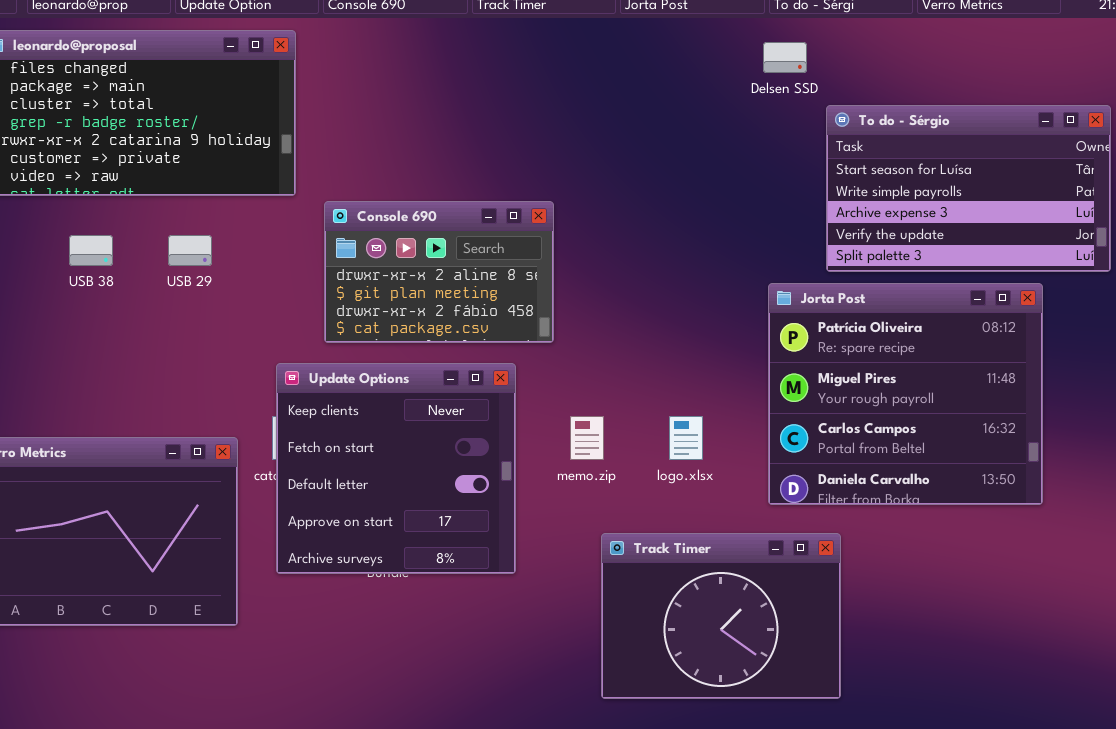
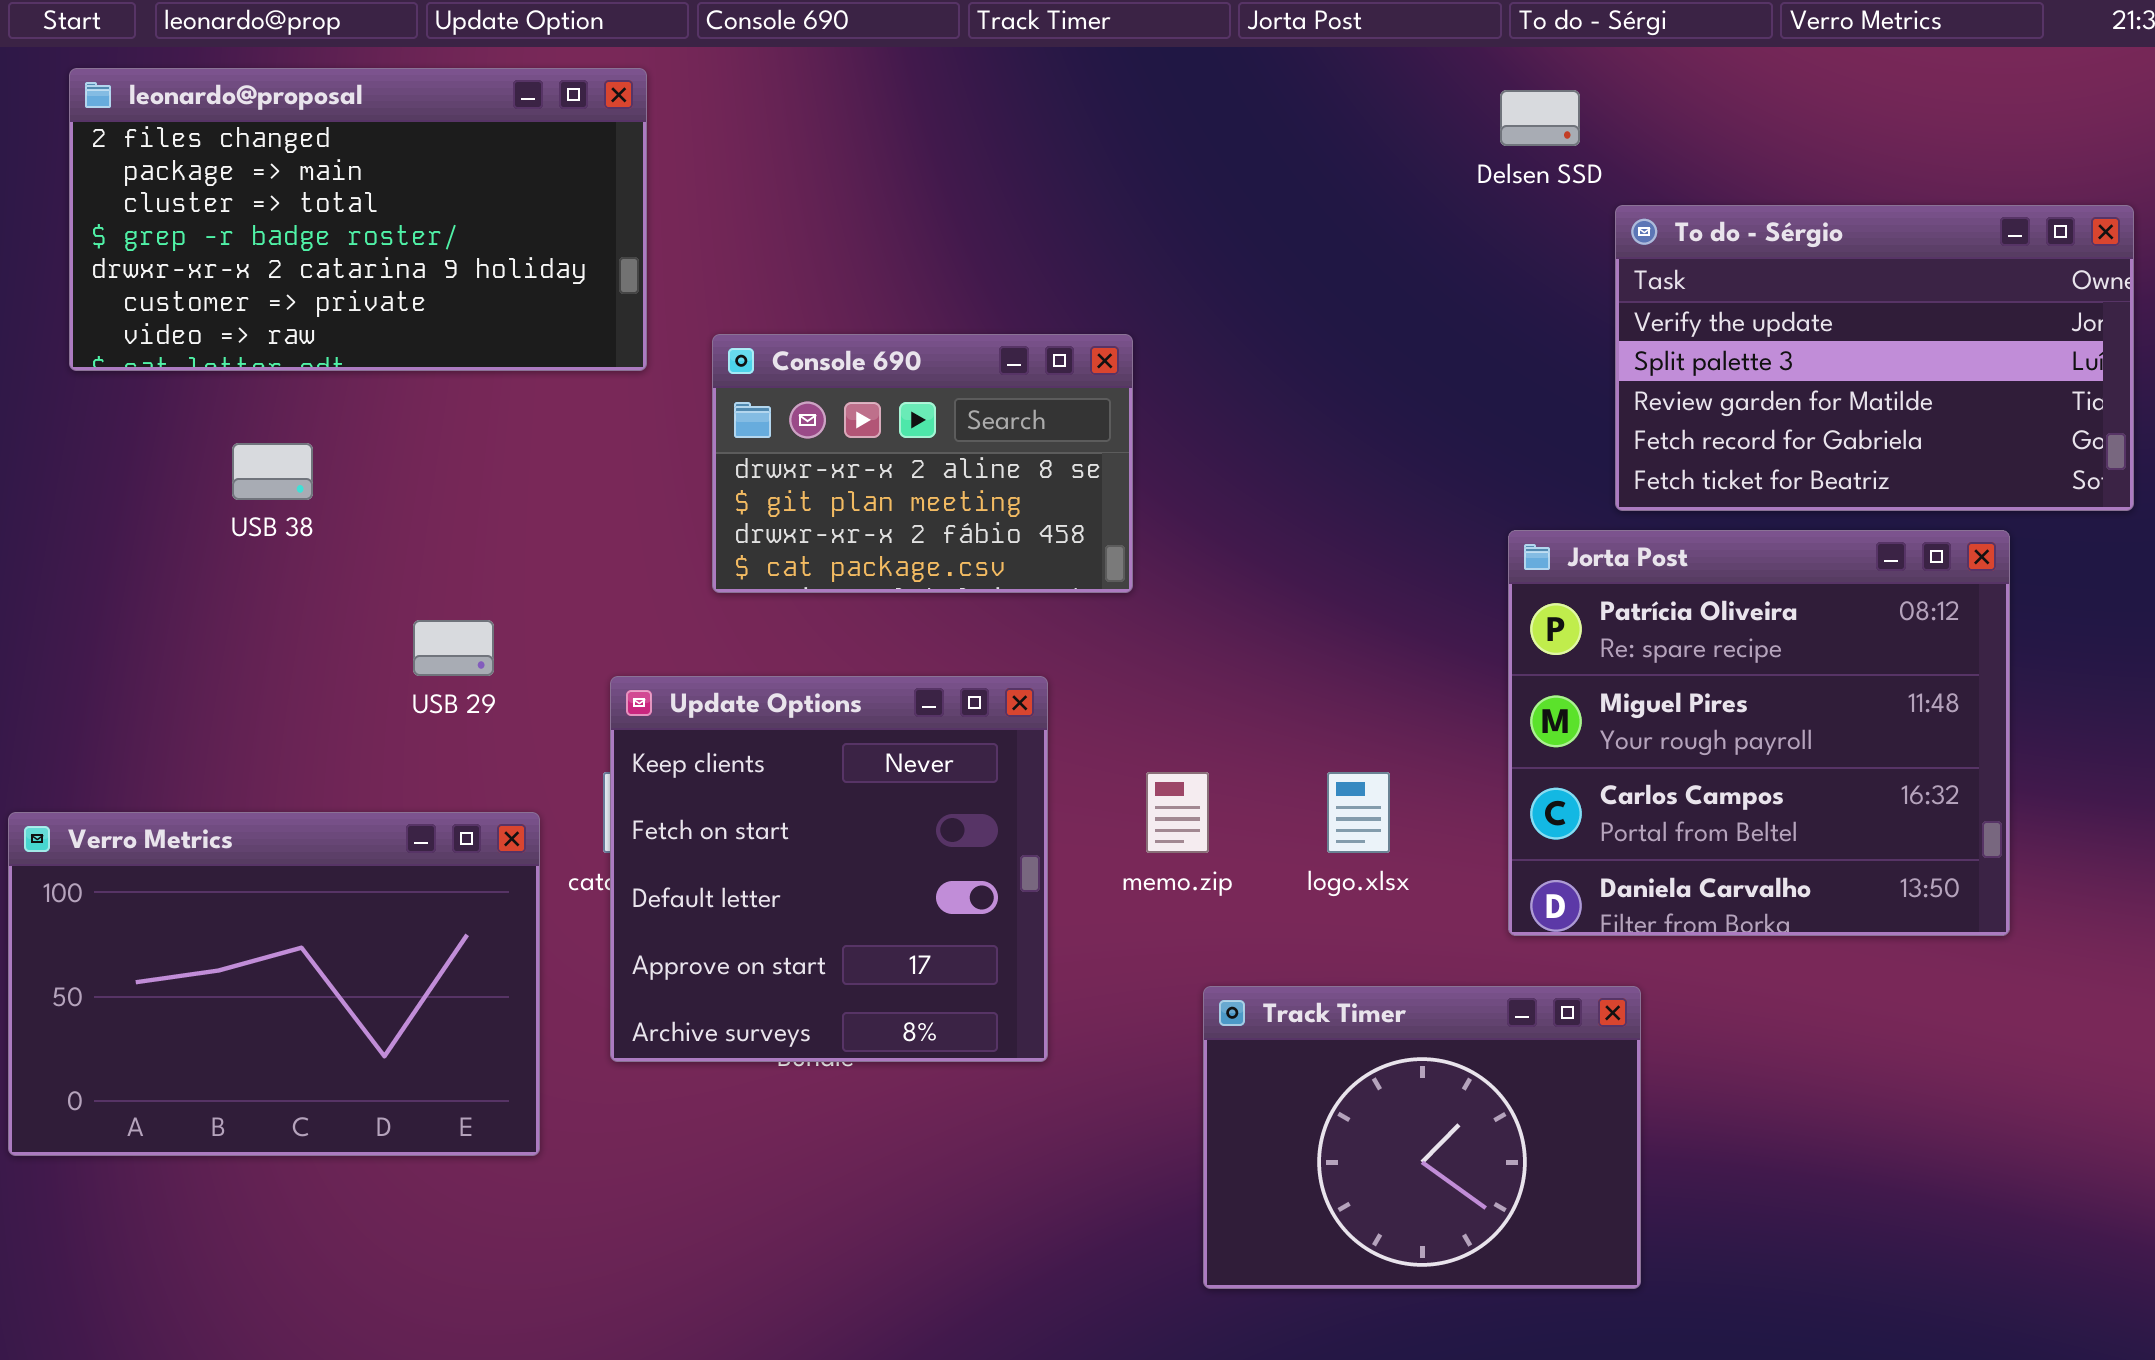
To do - Sérgio: [826,105,1111,272] -> [1615,205,2134,511], scrolled down 3 rows
Console 690: [324,201,554,343] -> [712,334,1133,593], moved
USB 29: [168,235,212,266] -> [413,620,494,676], moved

